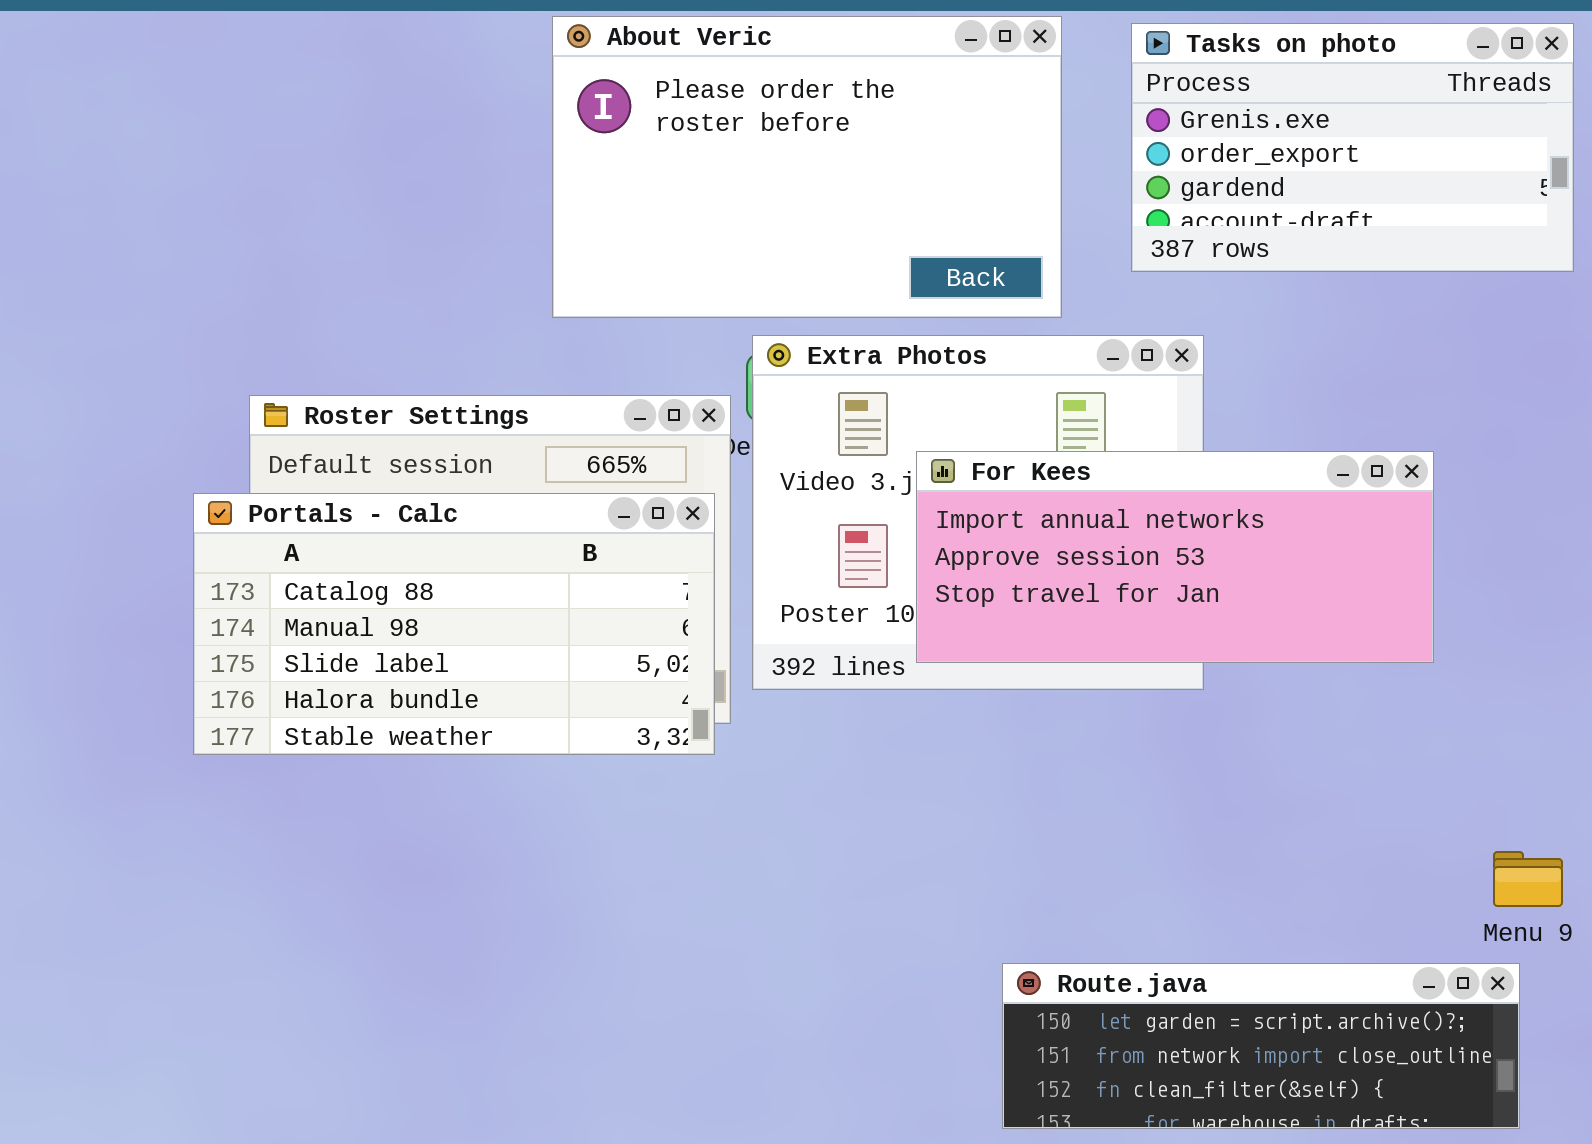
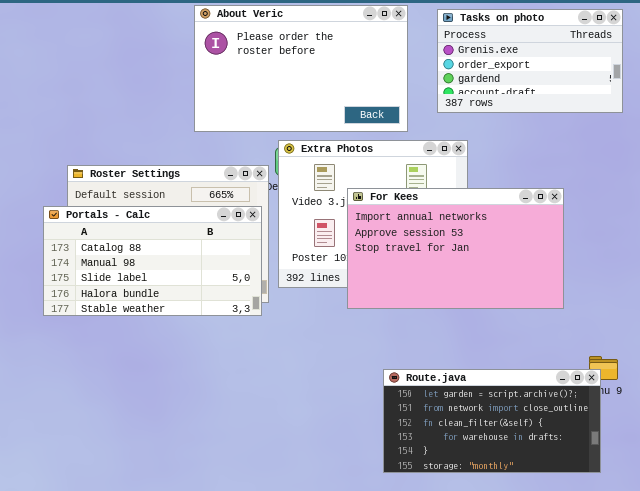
For Kees: [916,451,1434,663] -> [347,188,564,309], resized
Route.java: [1002,963,1520,1129] -> [383,369,601,473], resized

